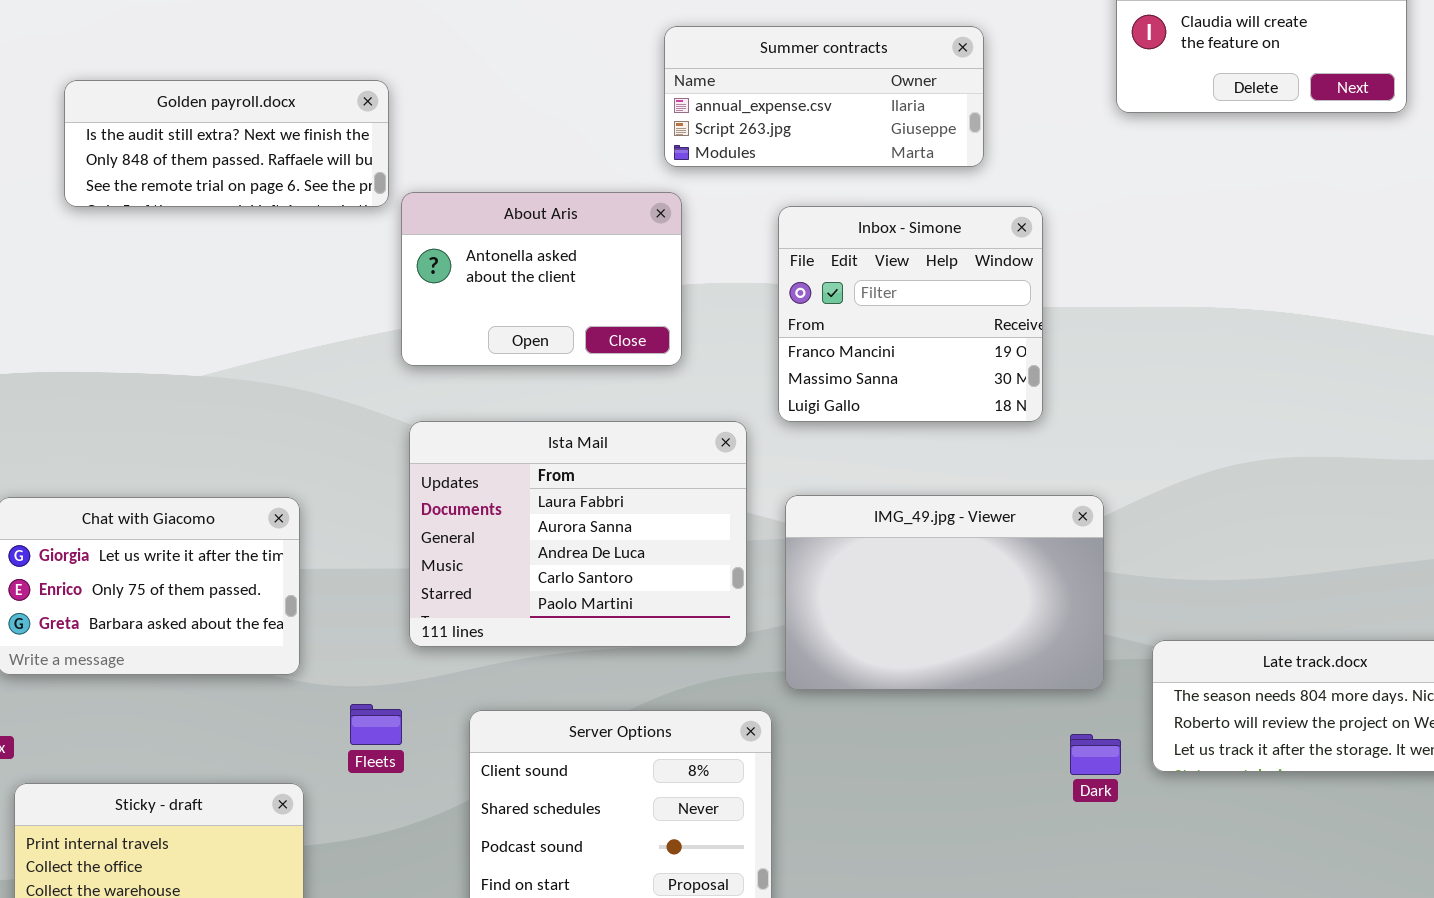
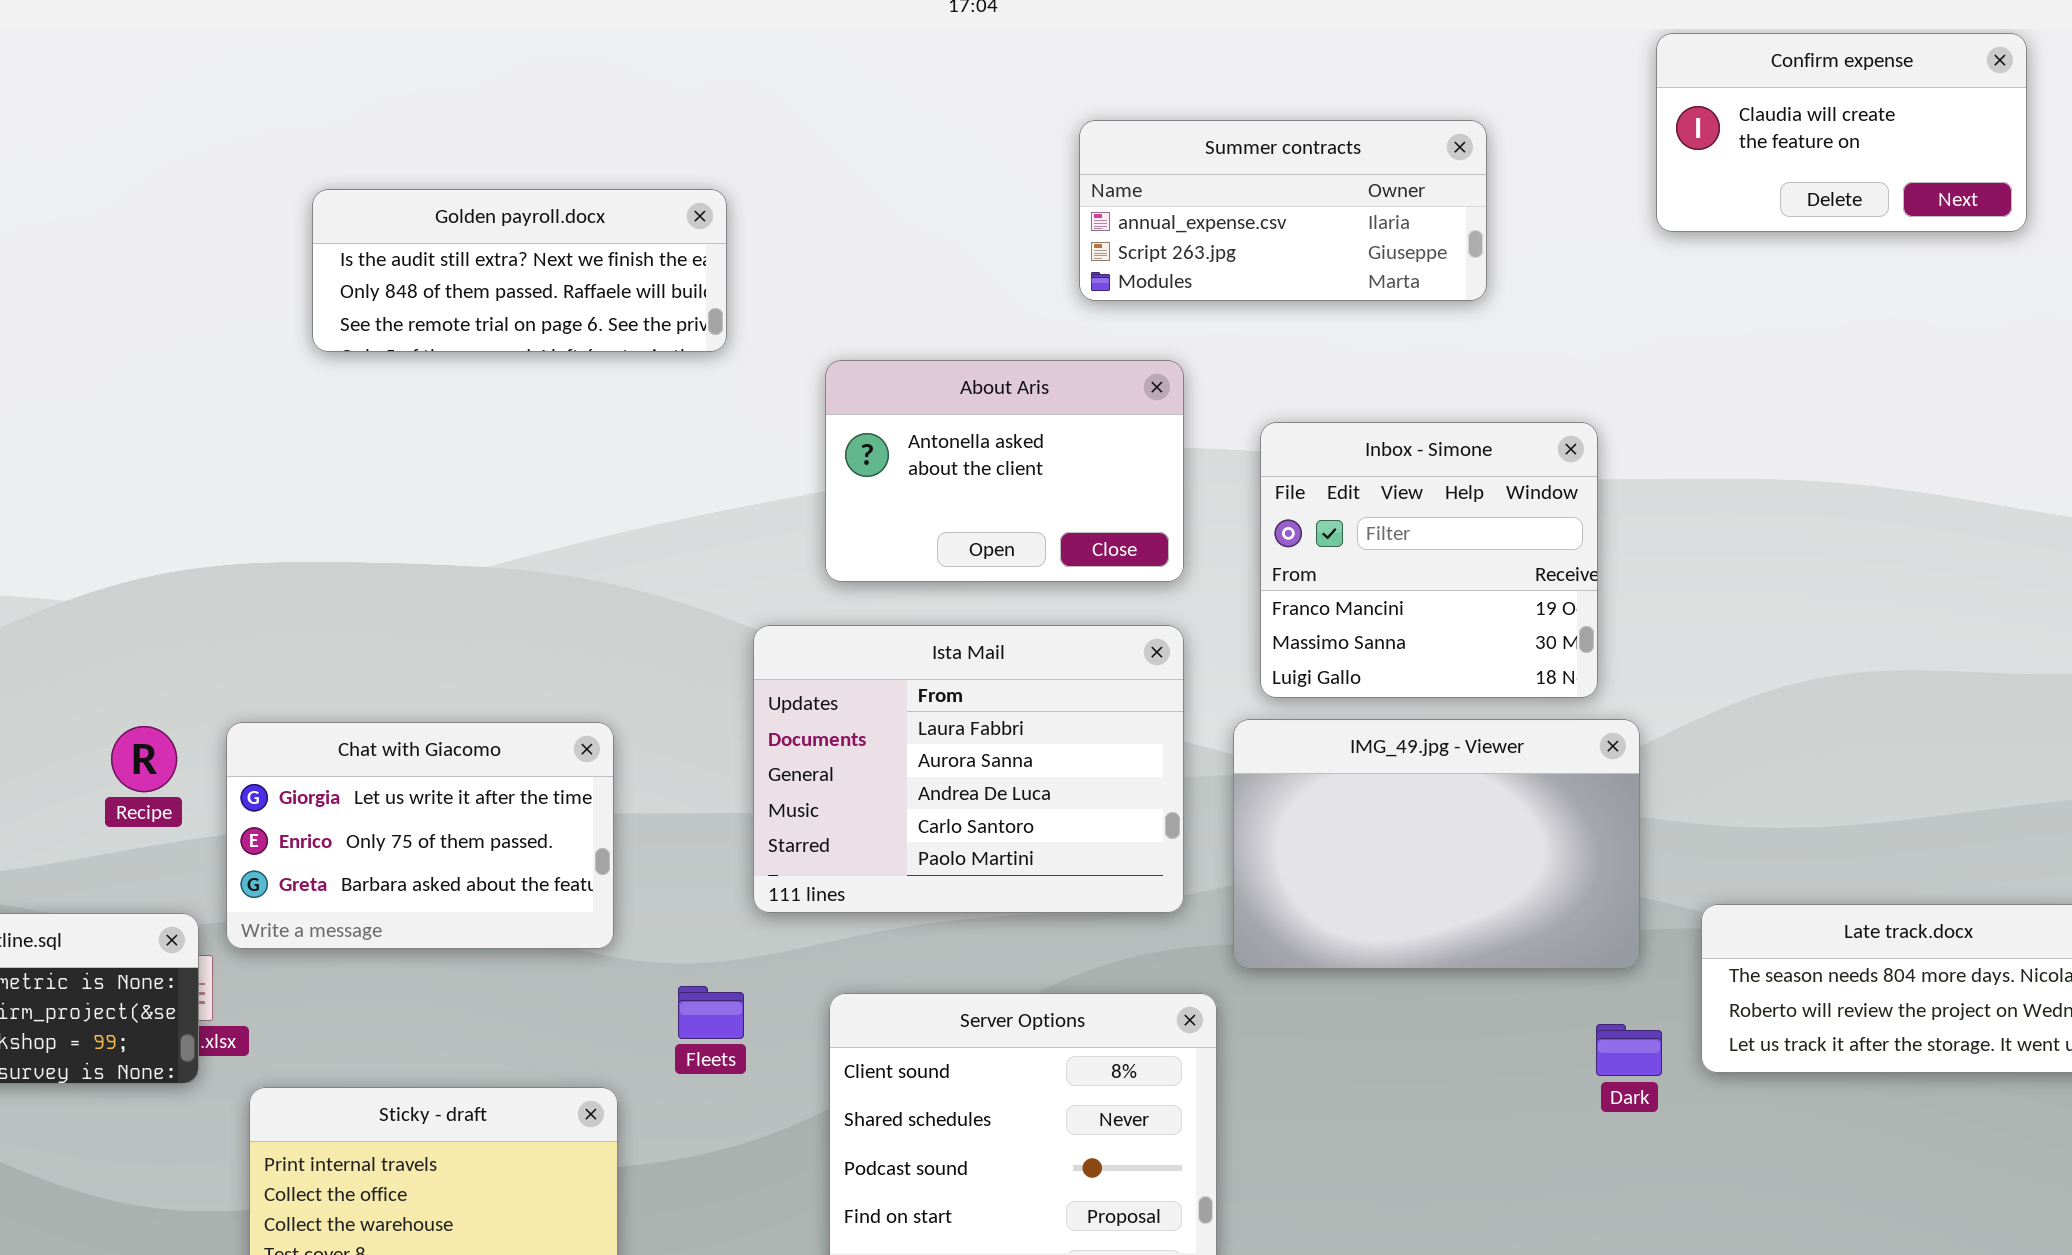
About Aris: [401,192,682,366] -> [825,360,1184,582], moved
Inbox - Simone: [778,206,1043,422] -> [1260,422,1598,698], moved

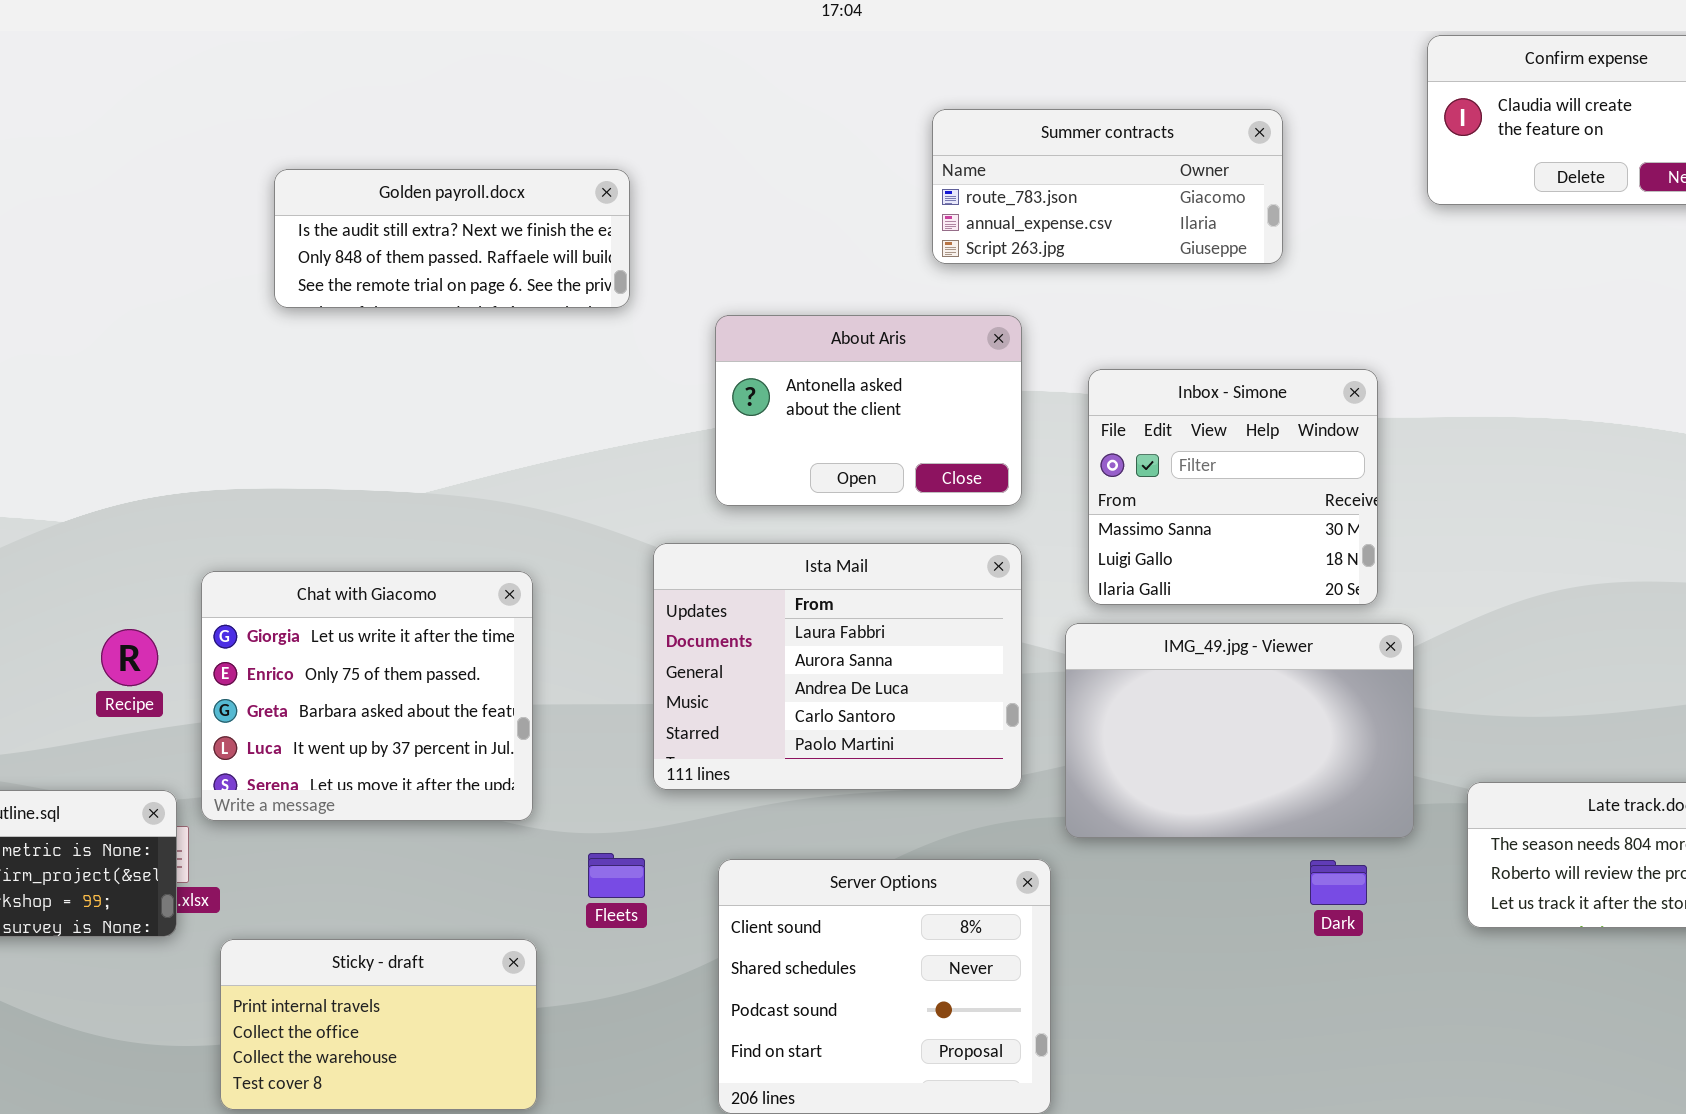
Summer contracts: [1079,120,1487,301] -> [932,109,1283,264], scrolled up 1 row
Inbox - Simone: [1260,422,1598,698] -> [1088,369,1378,605], scrolled down 1 row
Chat with Giacomo: [226,722,614,949] -> [201,571,533,821], resized
Dark: [1596,1024,1662,1076] -> [1310,860,1367,905], moved

